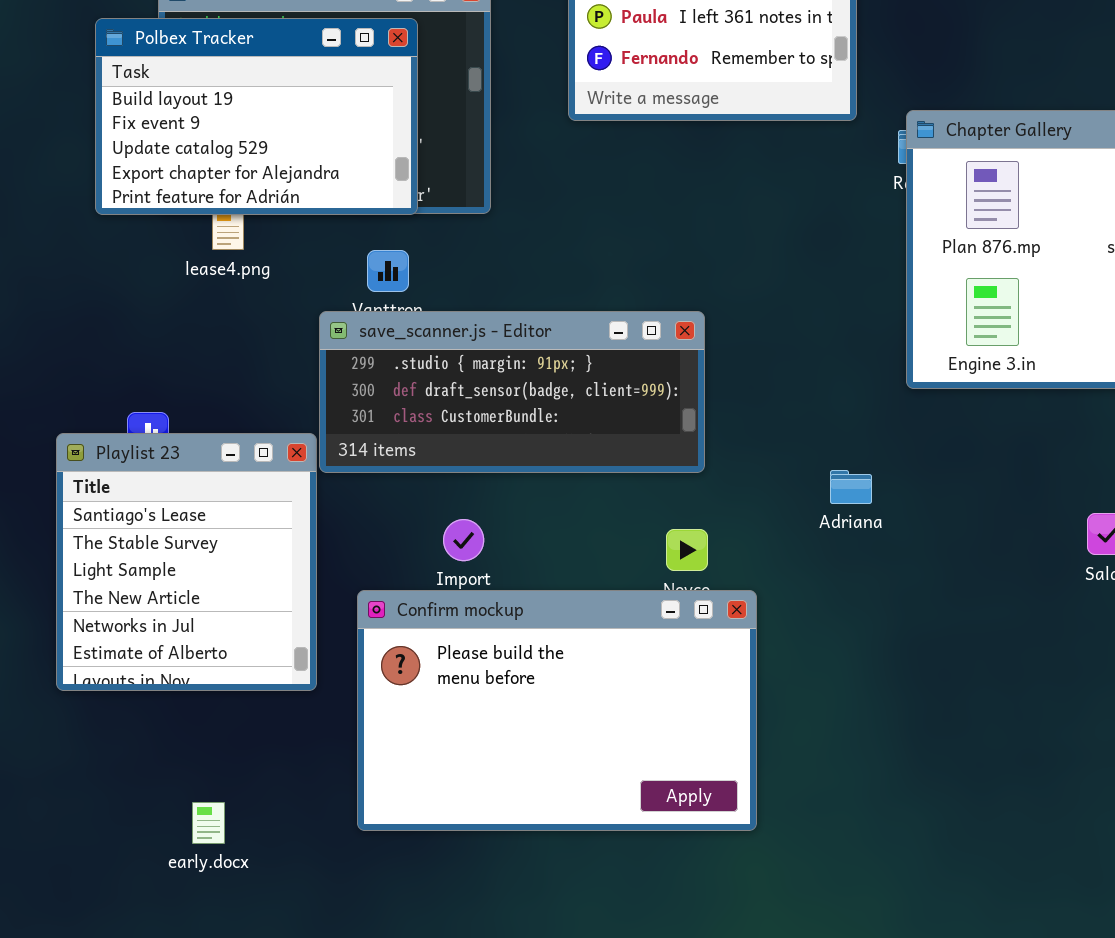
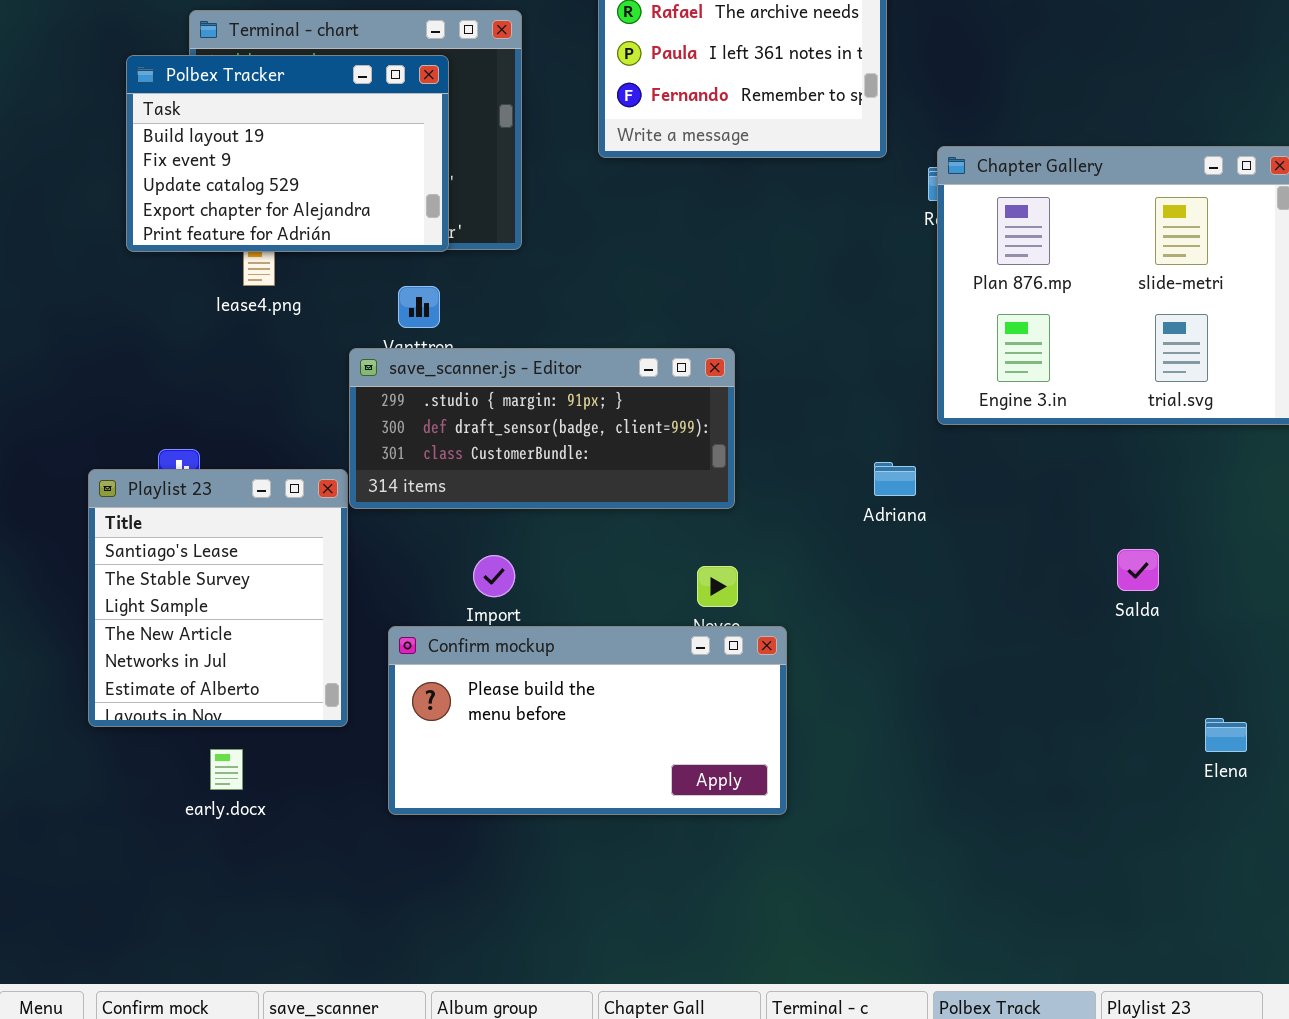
Adriana: [830,470,872,504] -> [874,462,916,496], moved
Confirm mockup: [357,590,757,831] -> [388,626,787,815], resized
early.docx: [192,802,225,844] -> [210,749,243,790], moved

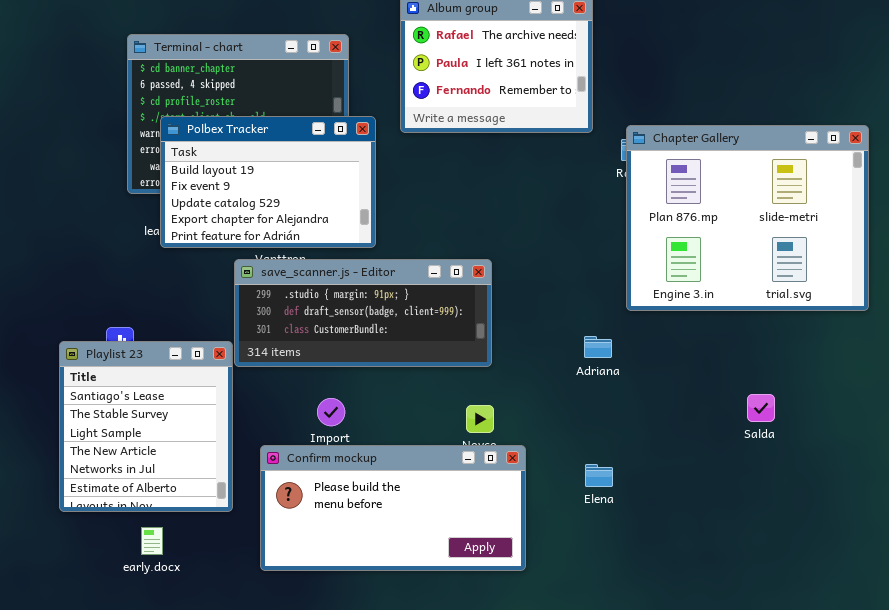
Polbex Tracker: [126,55,449,252] -> [160,116,376,248], moved
Elena: [1205,718,1247,752] -> [585,464,613,487], moved

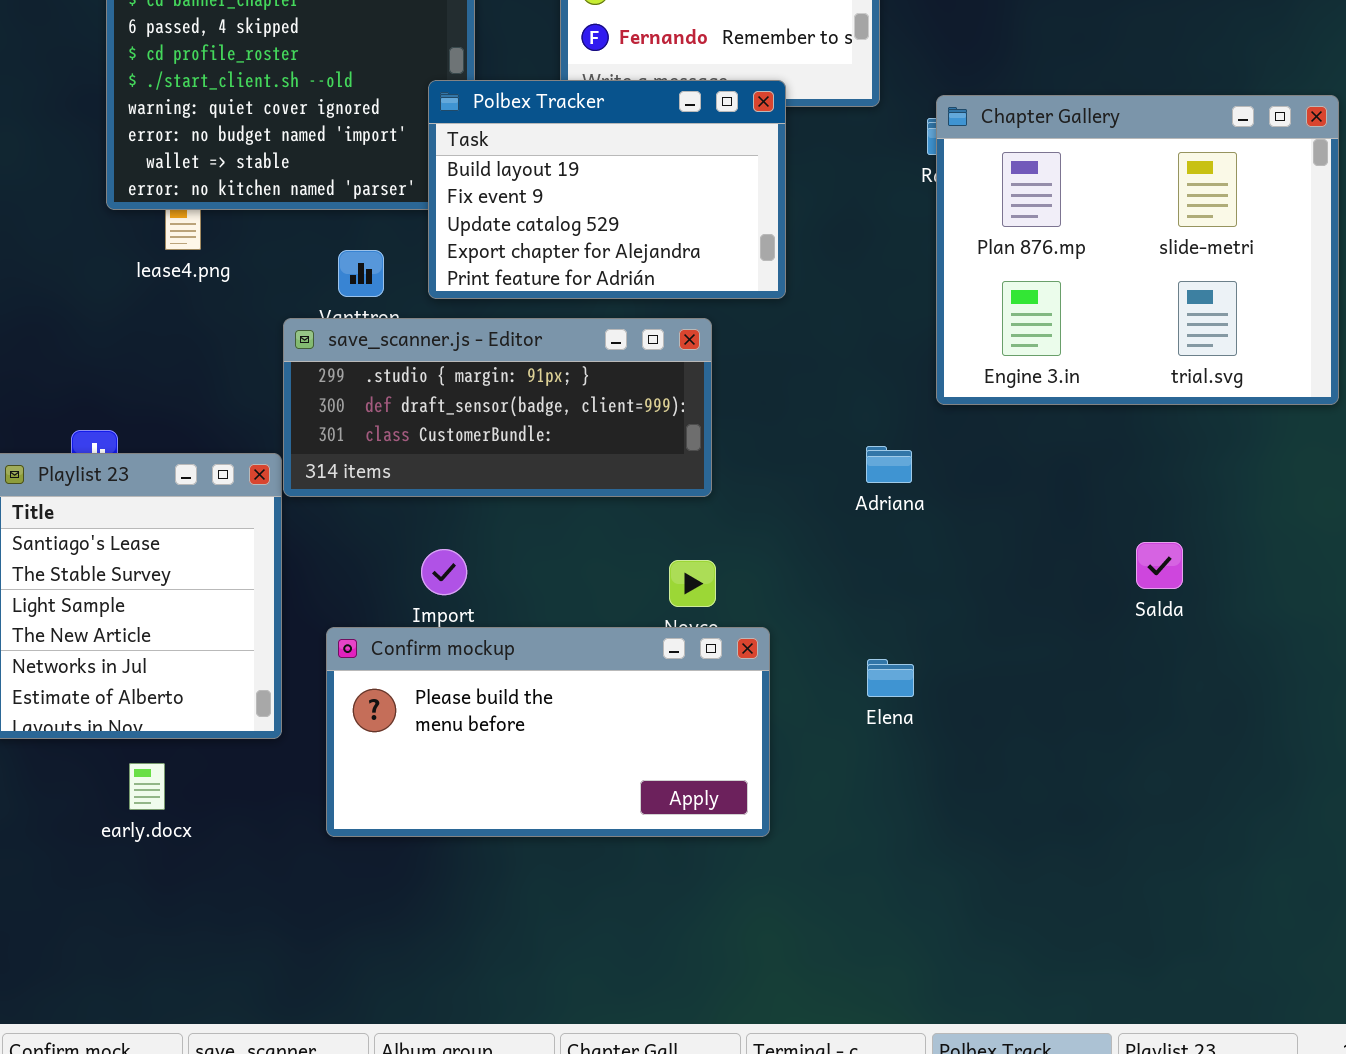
Polbex Tracker: [160,116,376,248] -> [428,80,786,299], moved

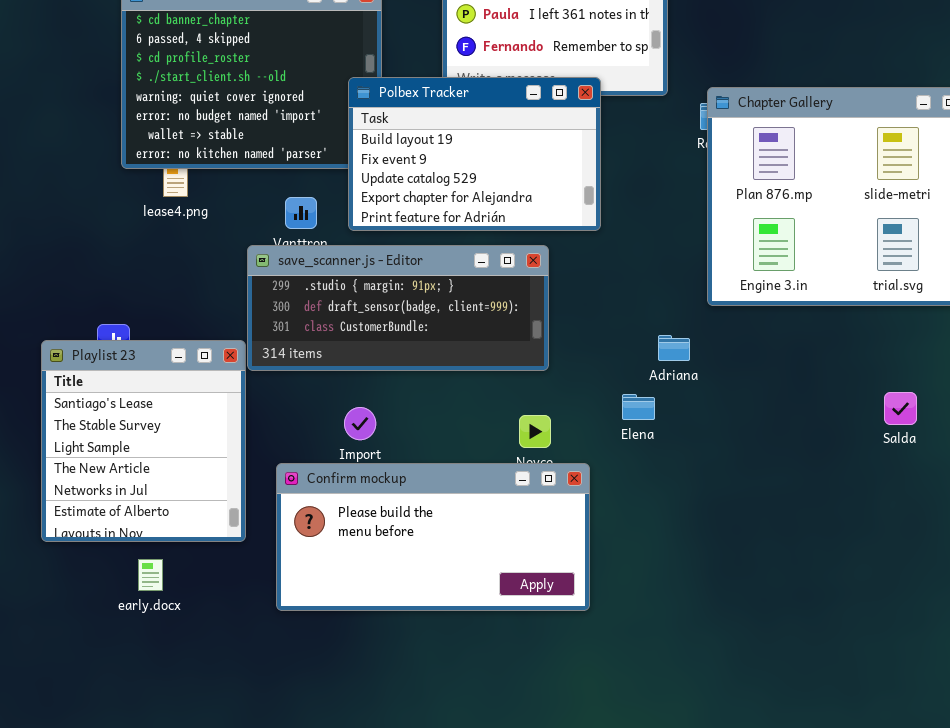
Salda: [1136,542,1183,589] -> [884,392,917,425], moved
Elena: [867,659,914,697] -> [622,394,655,420], moved

